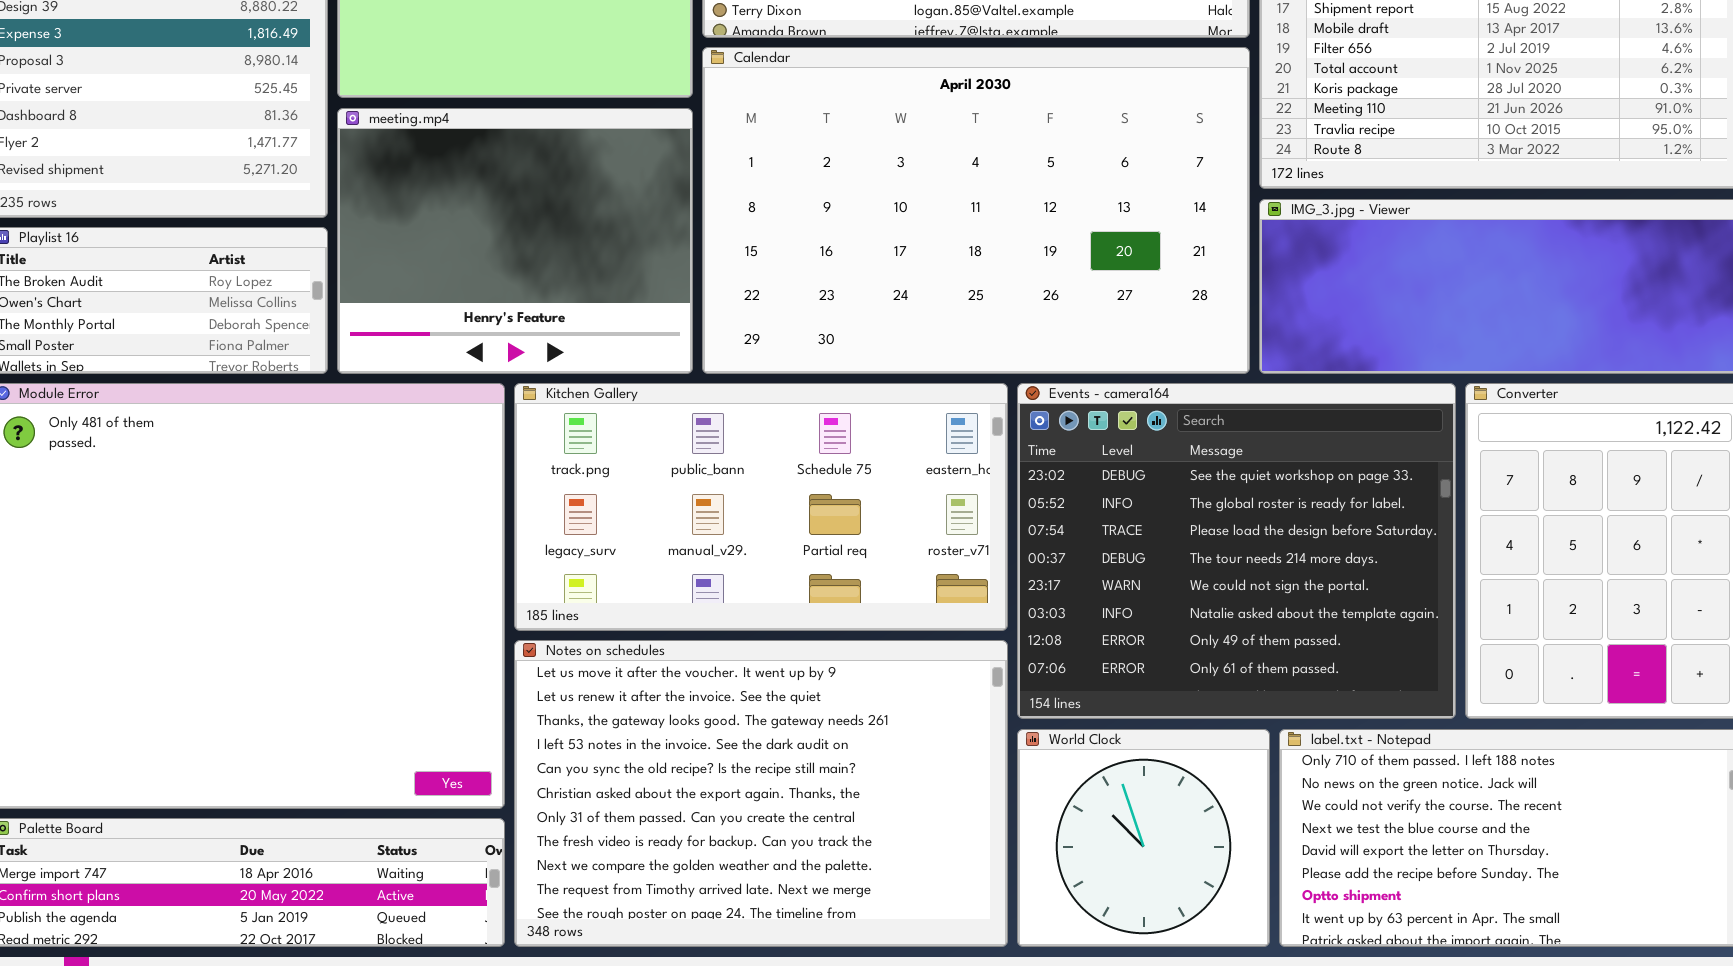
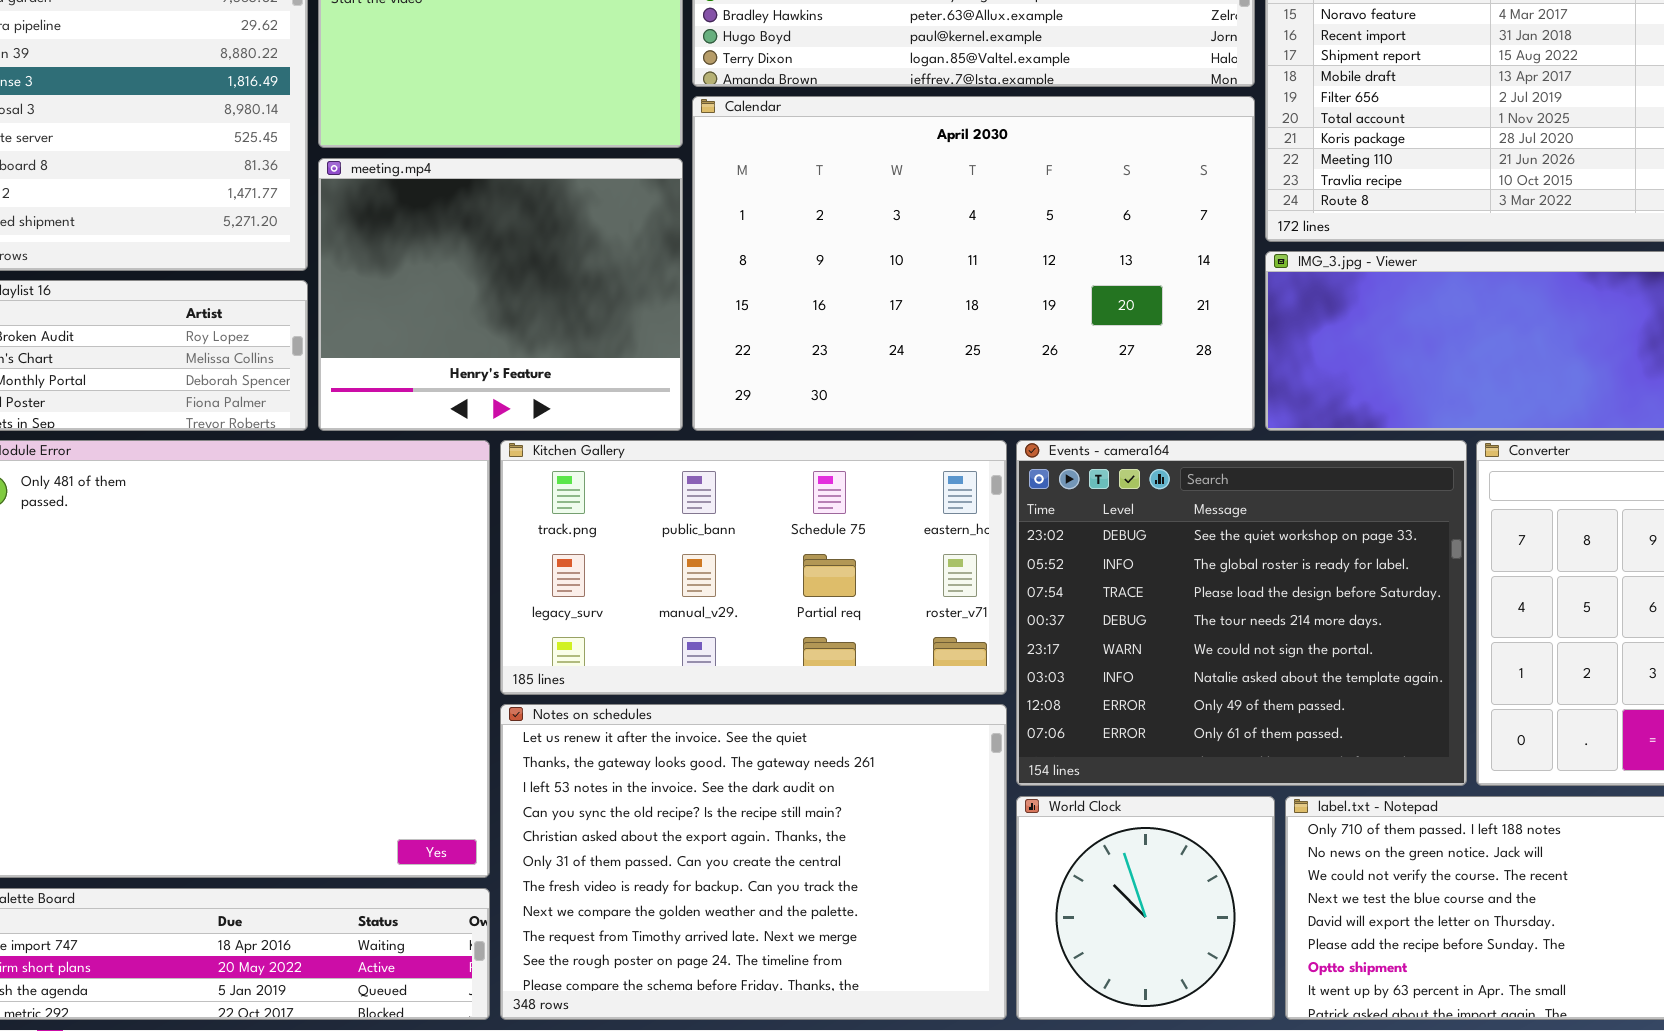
Notes on schedules: [514,640,1008,947] -> [500,704,1007,1020], scrolled down 1 row

